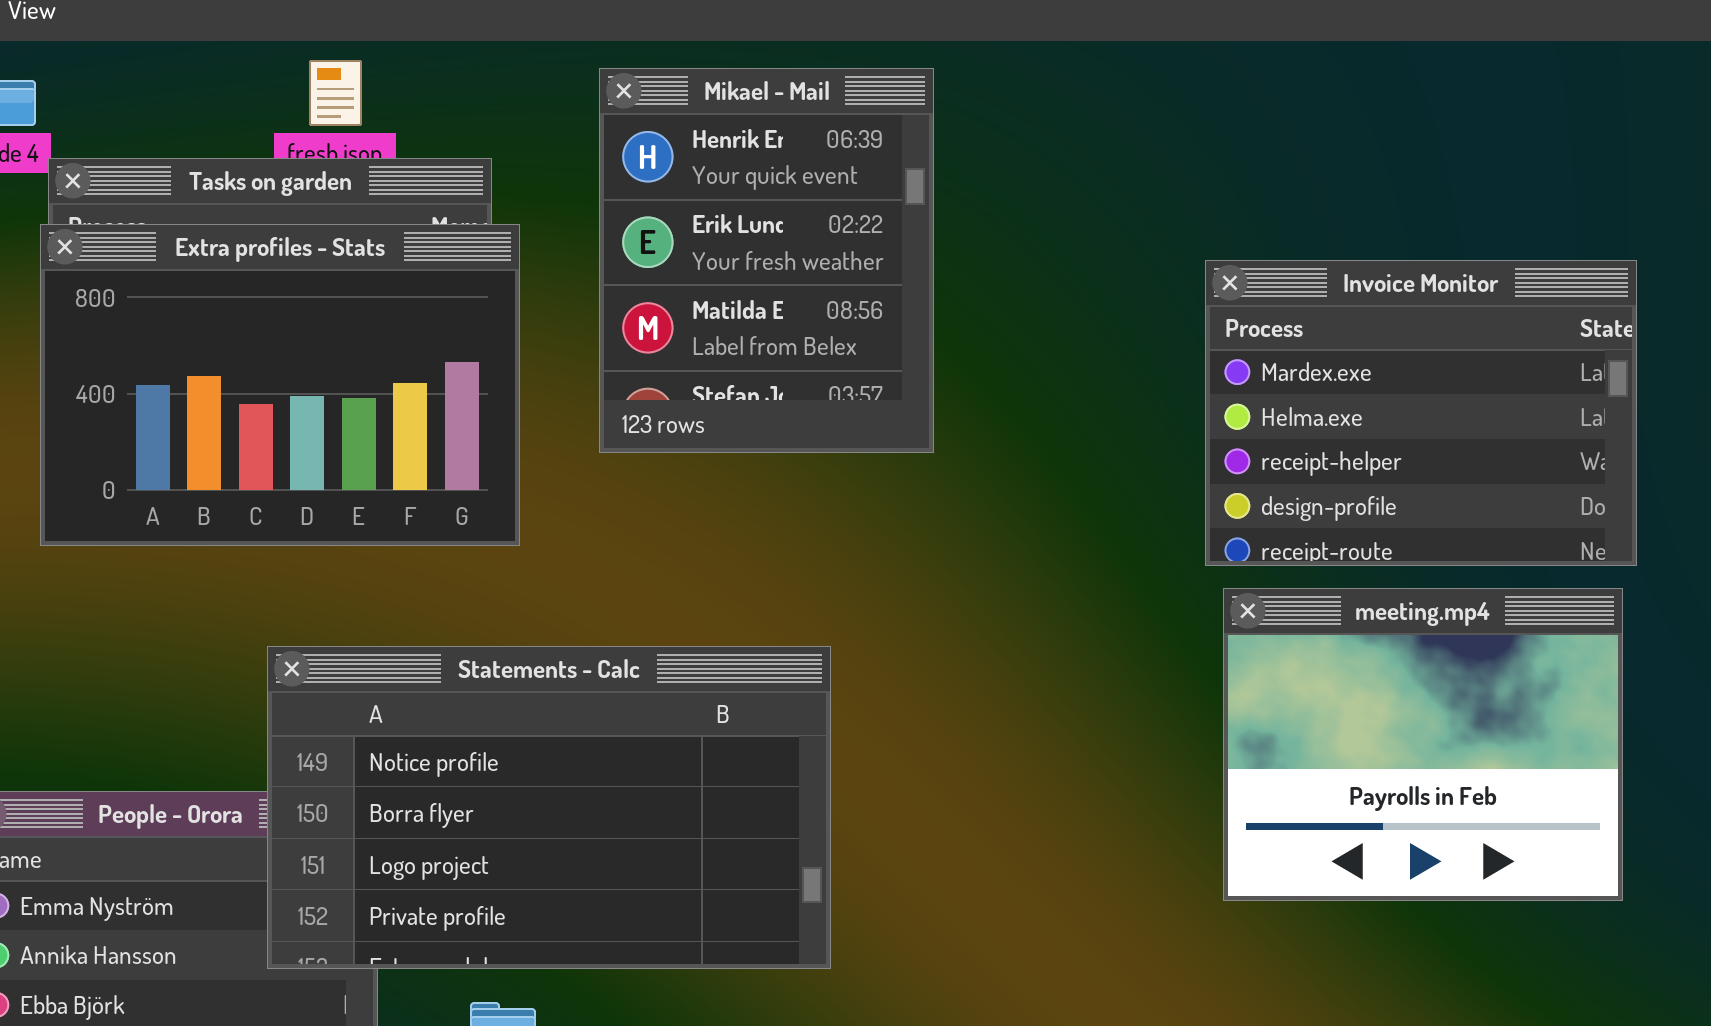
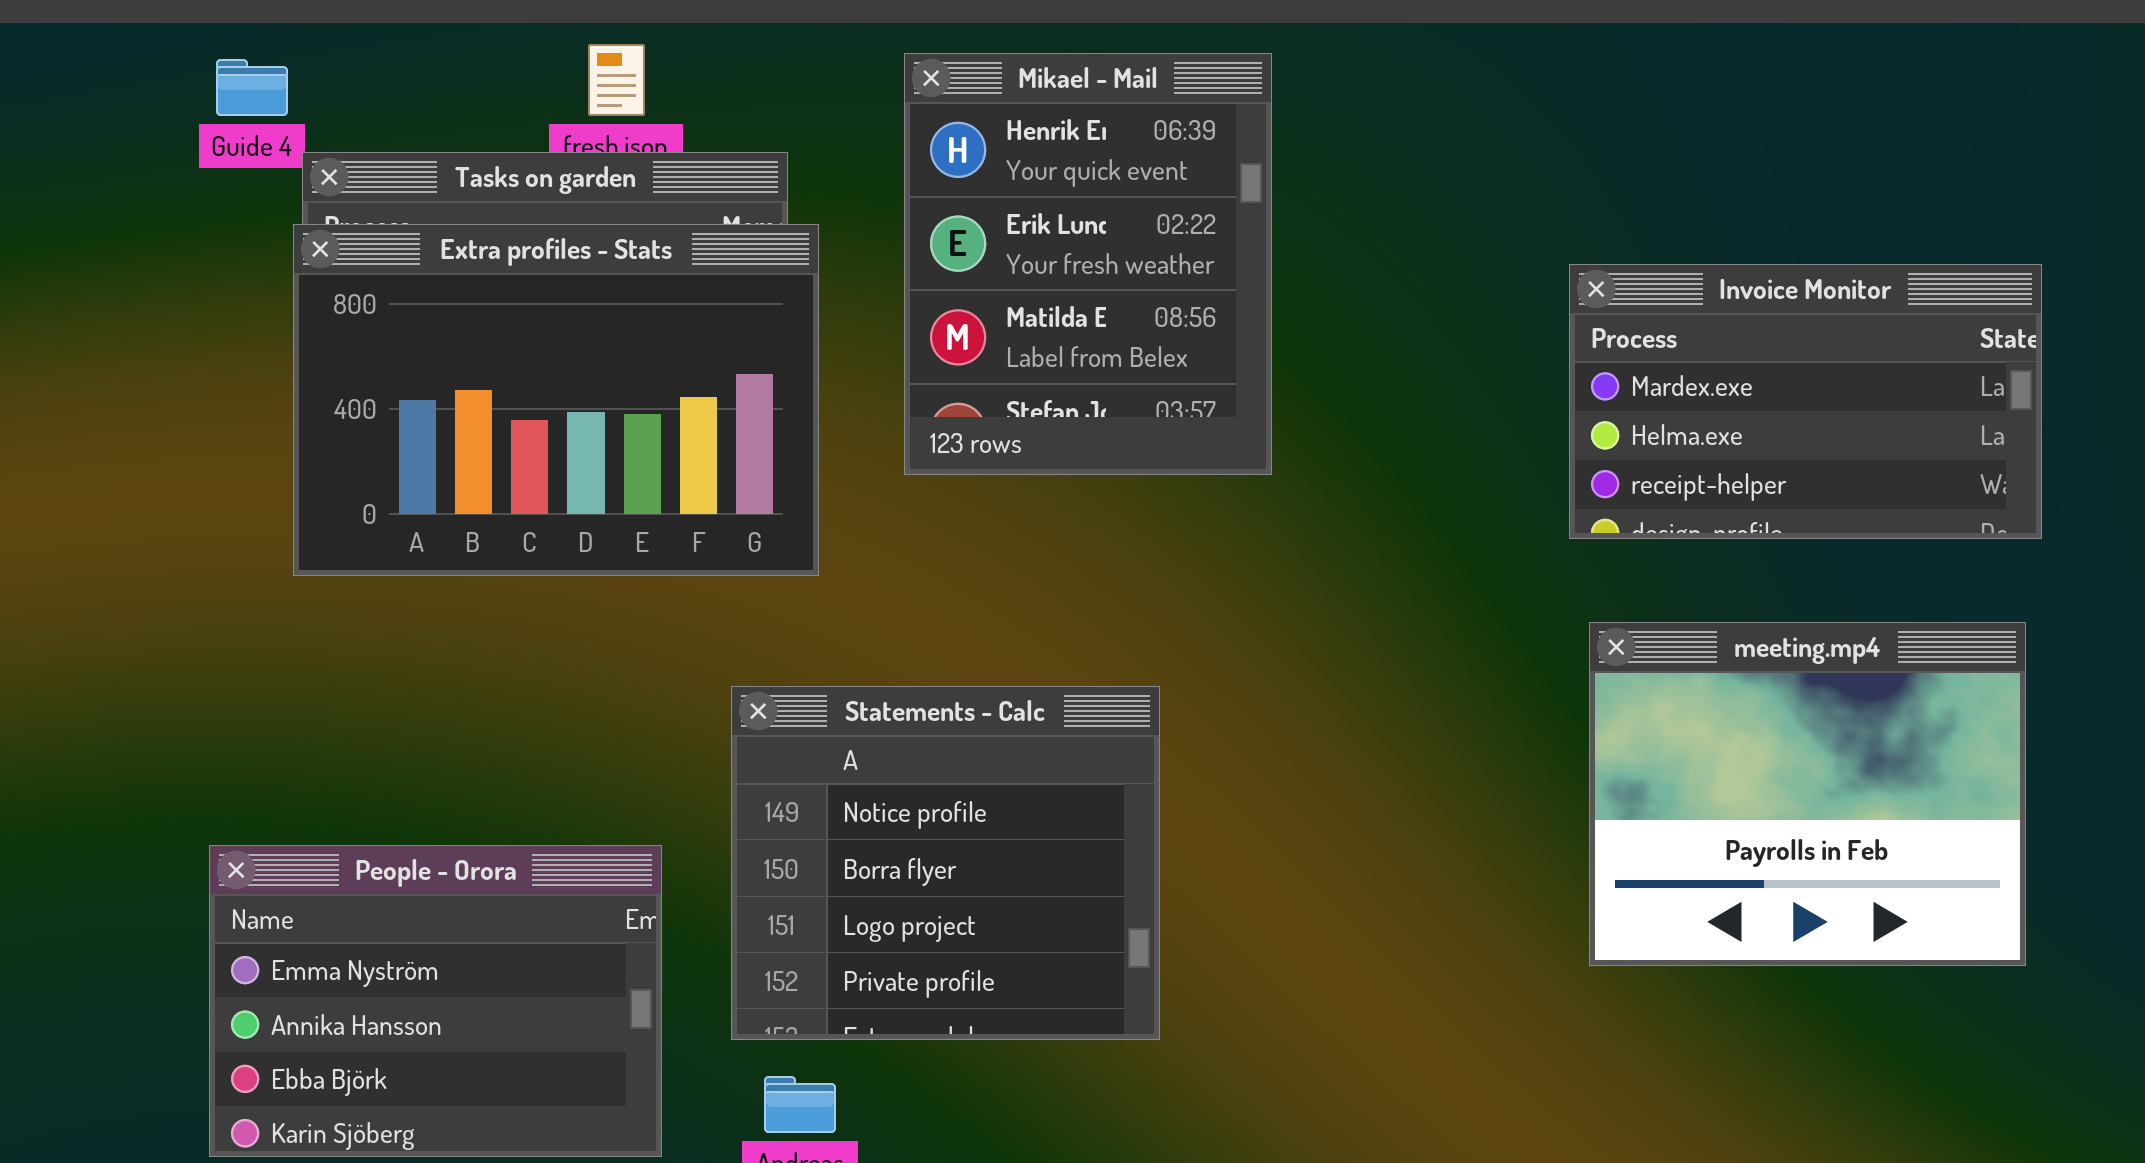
Invoice Monitor: [1205,260,1637,566] -> [1569,264,2042,539], resized
Statements - Calc: [267,646,831,969] -> [731,686,1160,1040], resized

